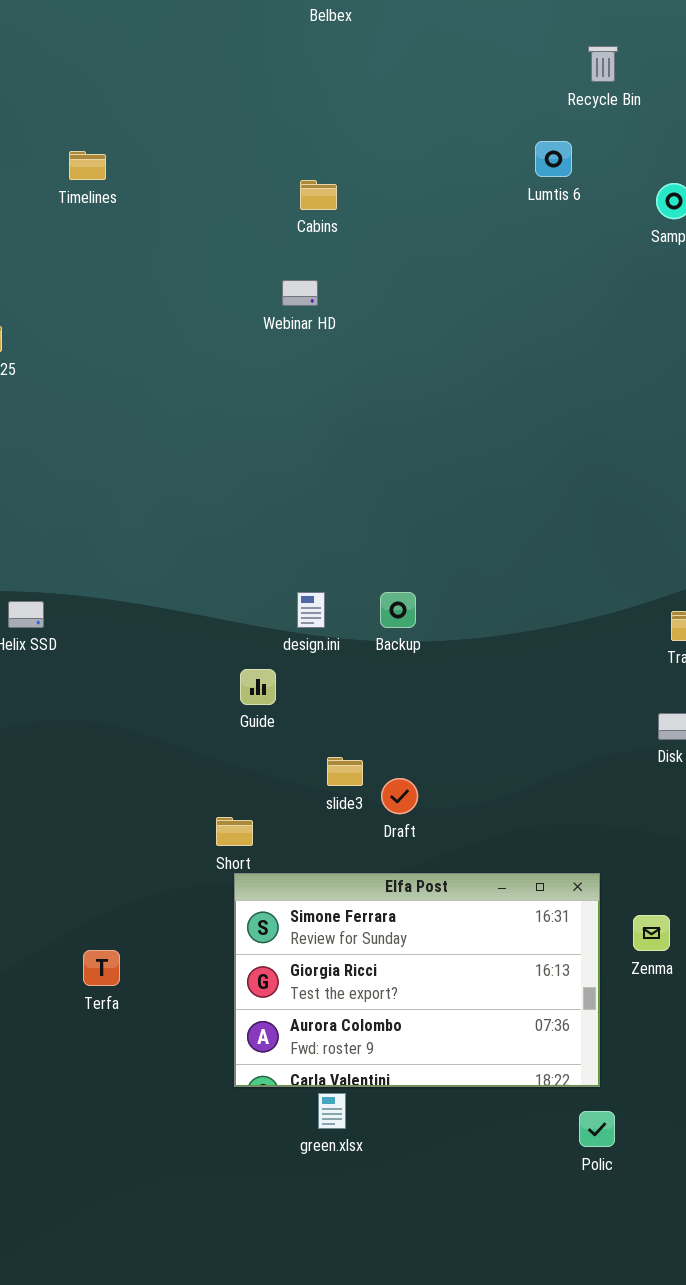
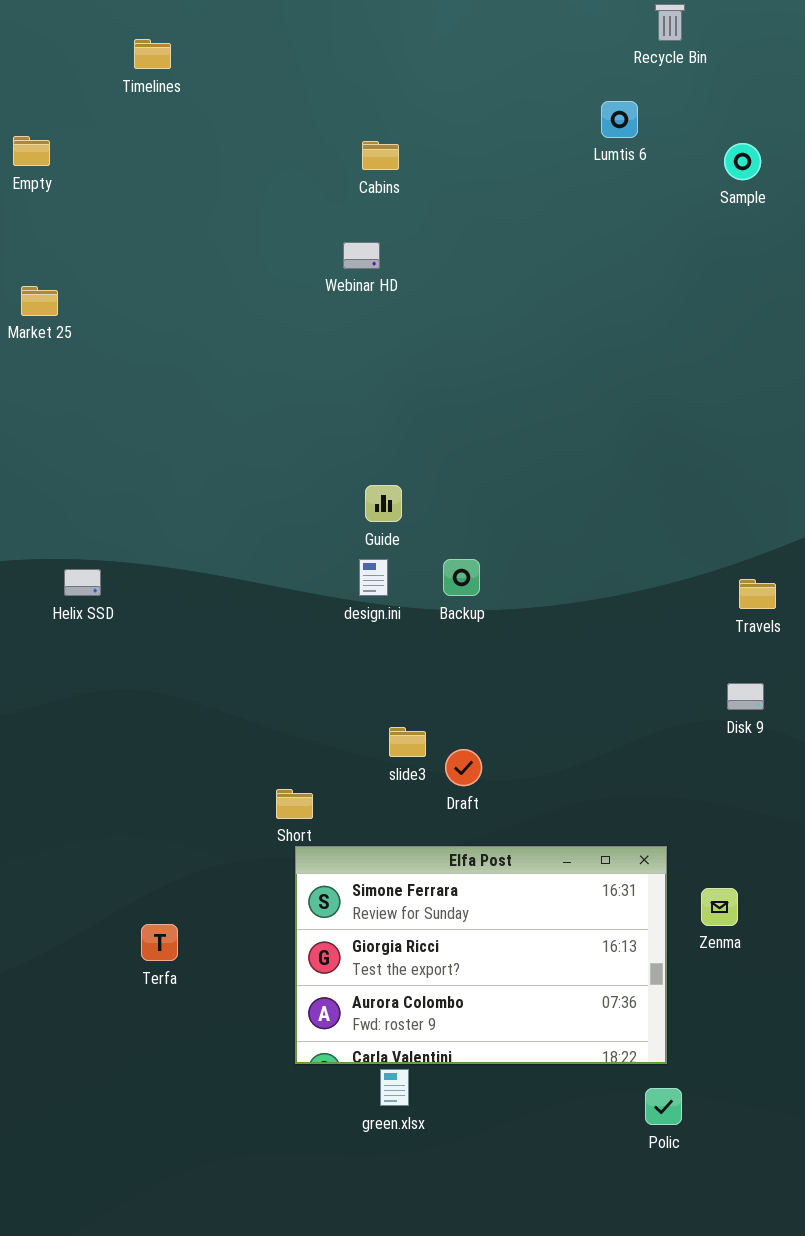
Timelines: [69,151,106,180] -> [134,39,171,69], moved
Guide: [240,669,276,705] -> [365,485,402,522], moved

